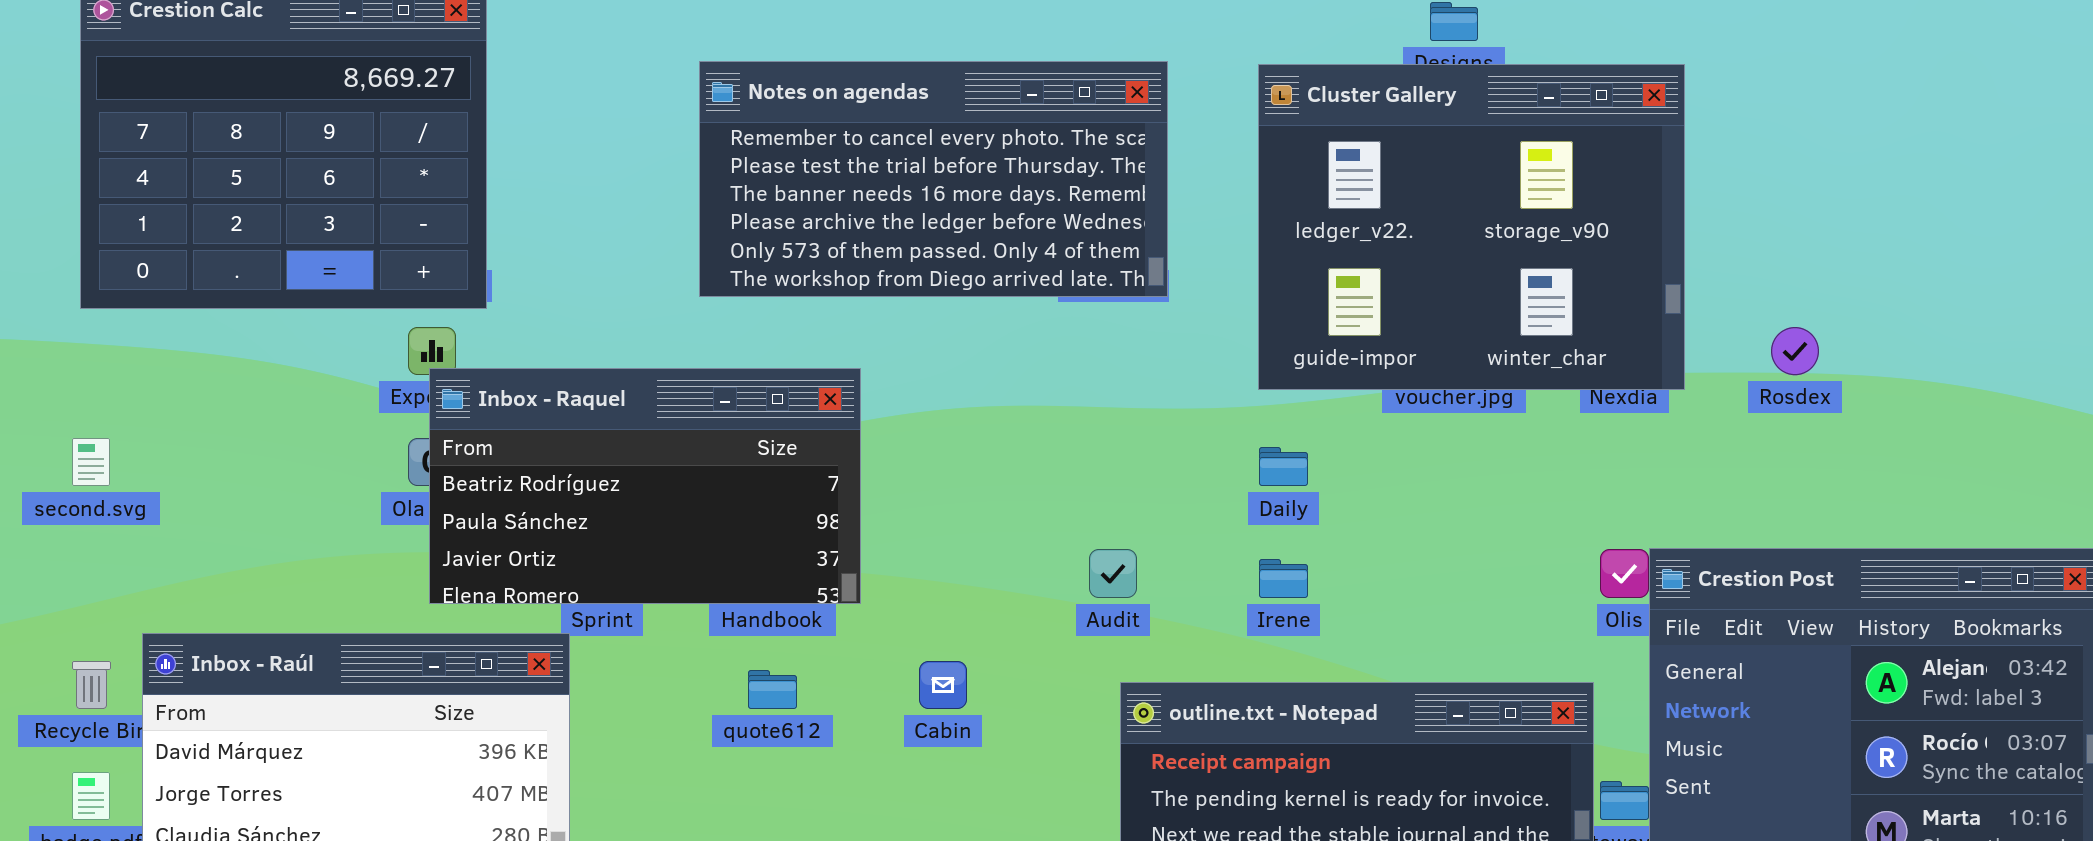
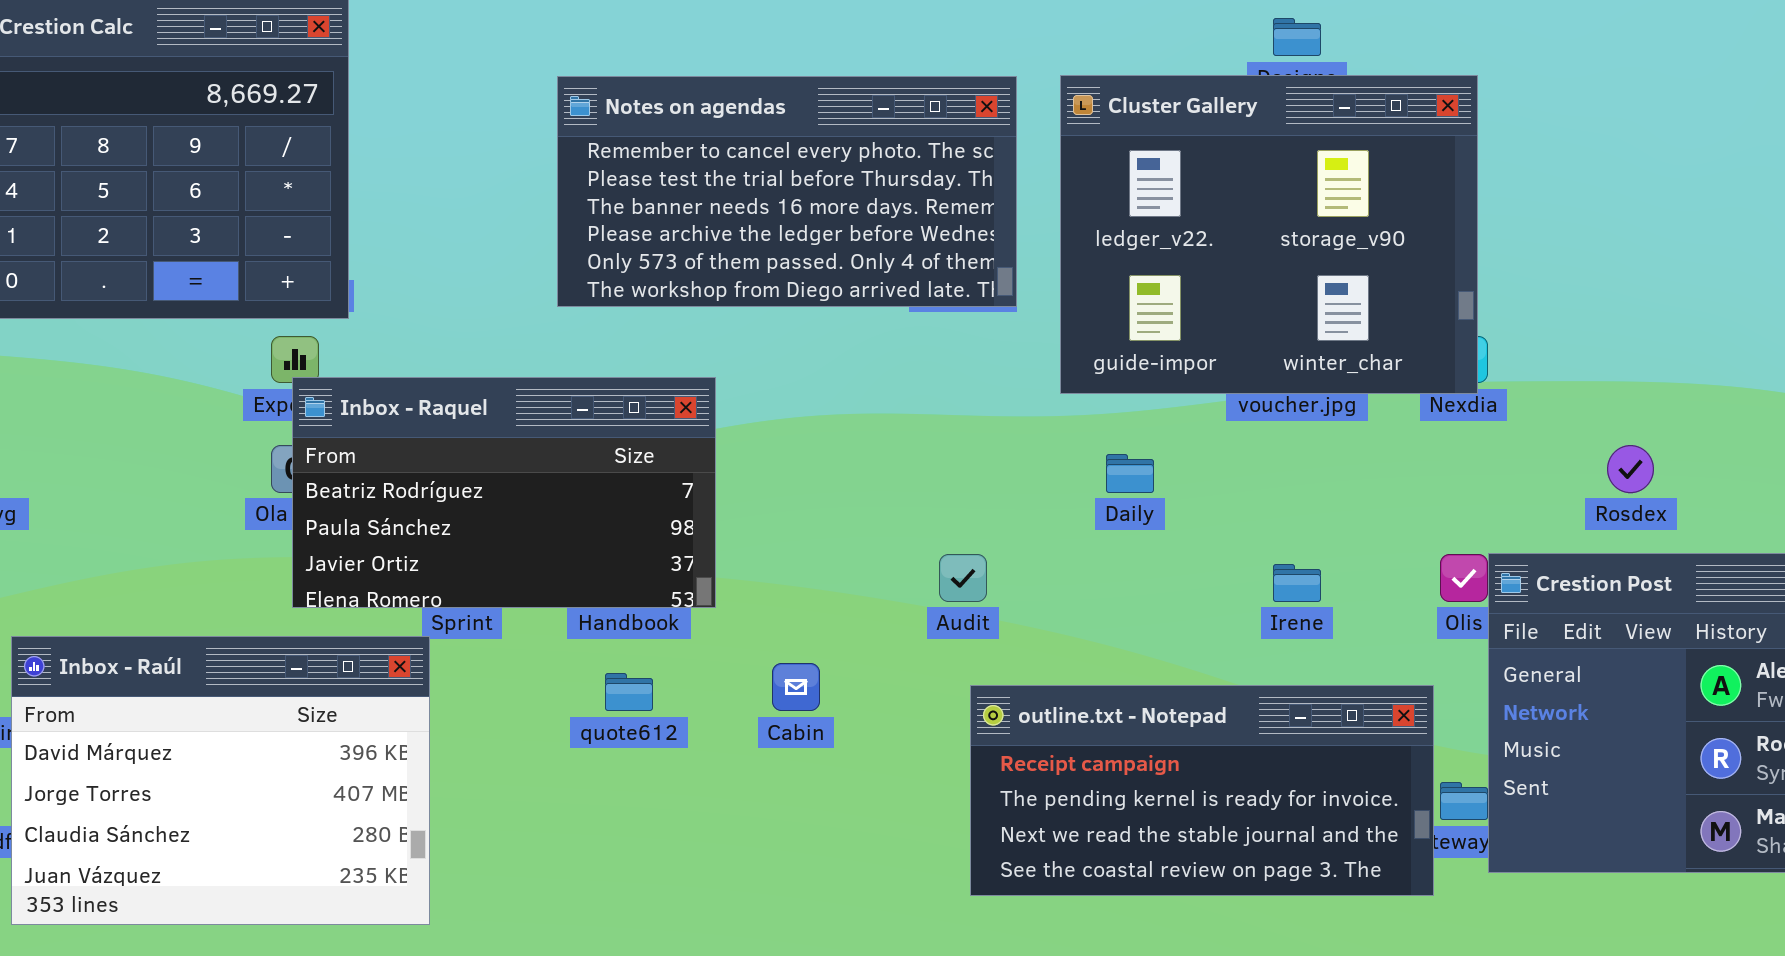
Cluster Gallery: [1258,64,1685,390] -> [1060,75,1478,394], moved
Rosdex: [1771,327,1819,375] -> [1607,445,1654,493], moved
Irene: [1259,559,1308,598] -> [1273,564,1321,602], moved

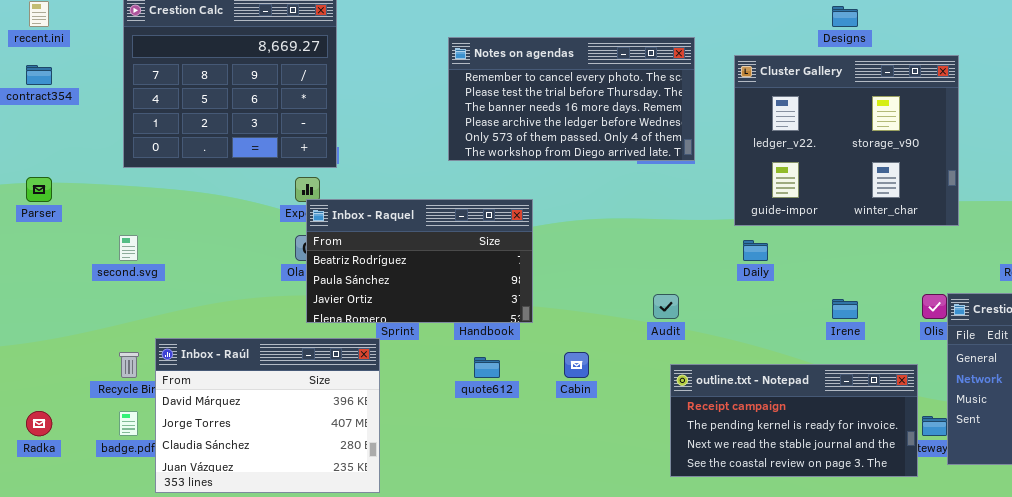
Cluster Gallery: [1060,75,1478,394] -> [734,55,959,226], moved

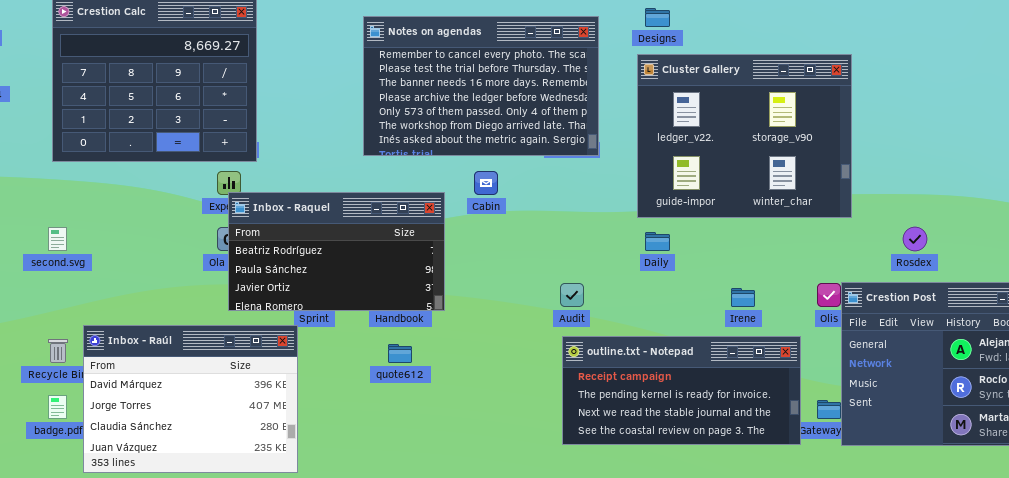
Designs: [832,6,858,27] -> [645,8,670,27], moved
Notes on agendas: [448,37,695,161] -> [363,16,599,156], resized
Cabin: [564,352,589,378] -> [474,171,498,195], moved
outline.txt - Notepad: [670,364,918,477] -> [562,336,801,445], moved

